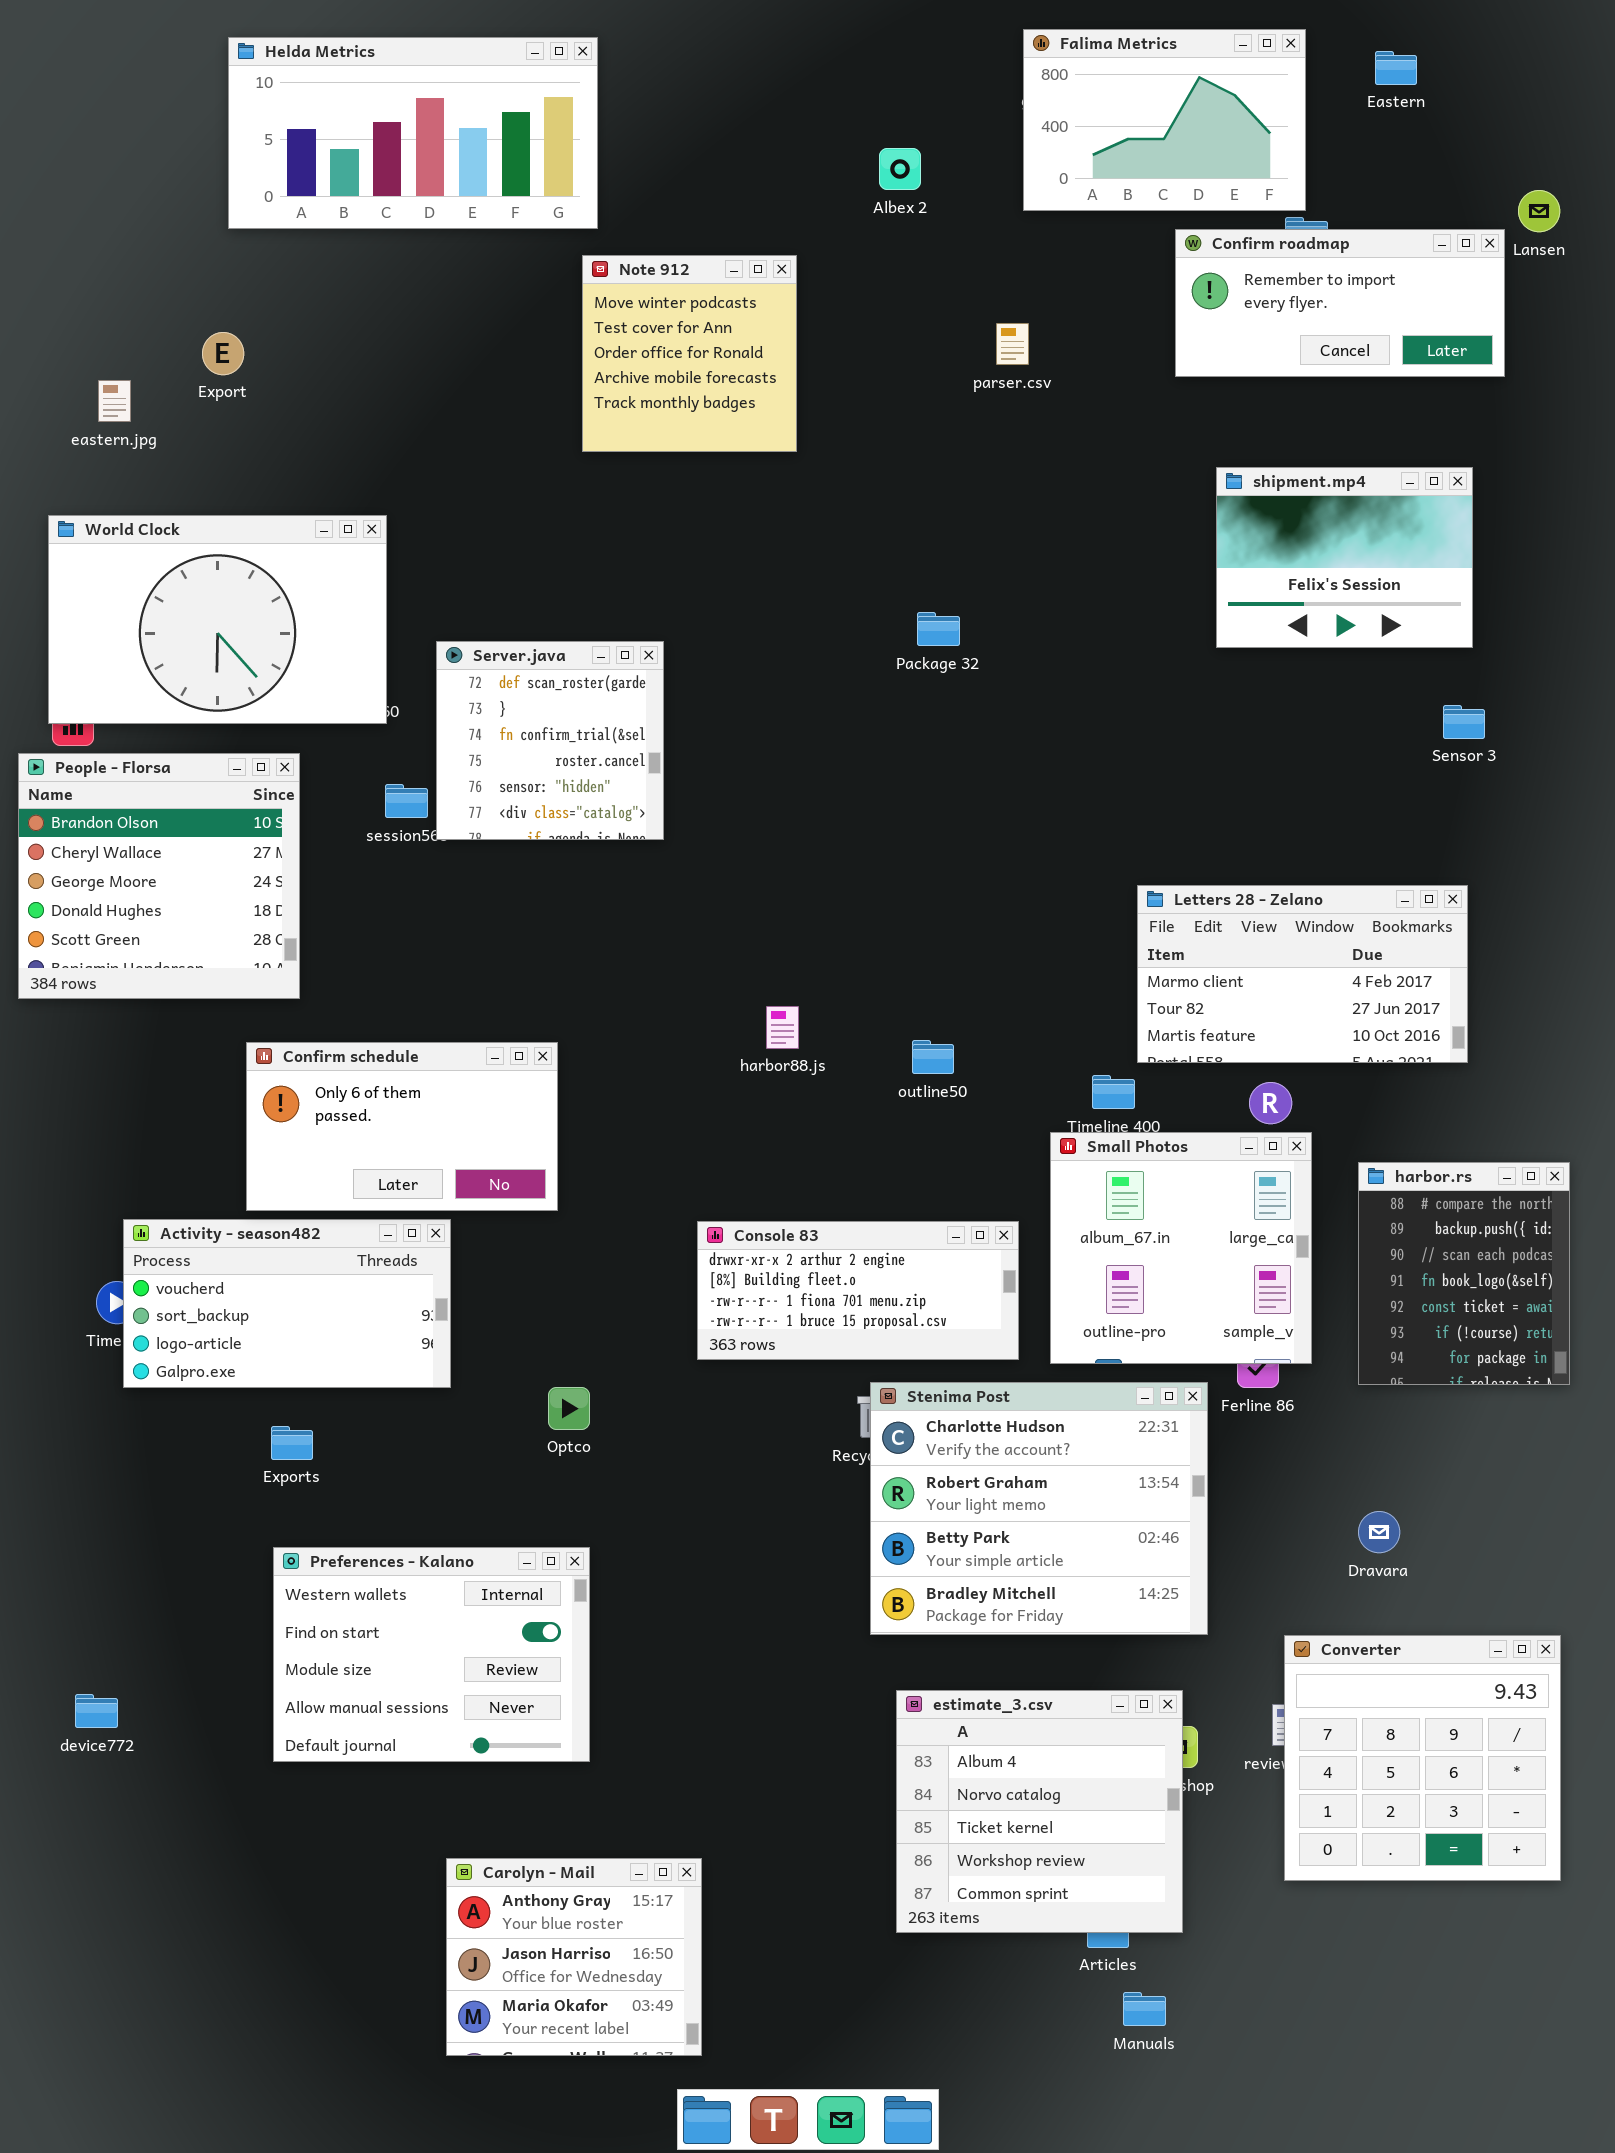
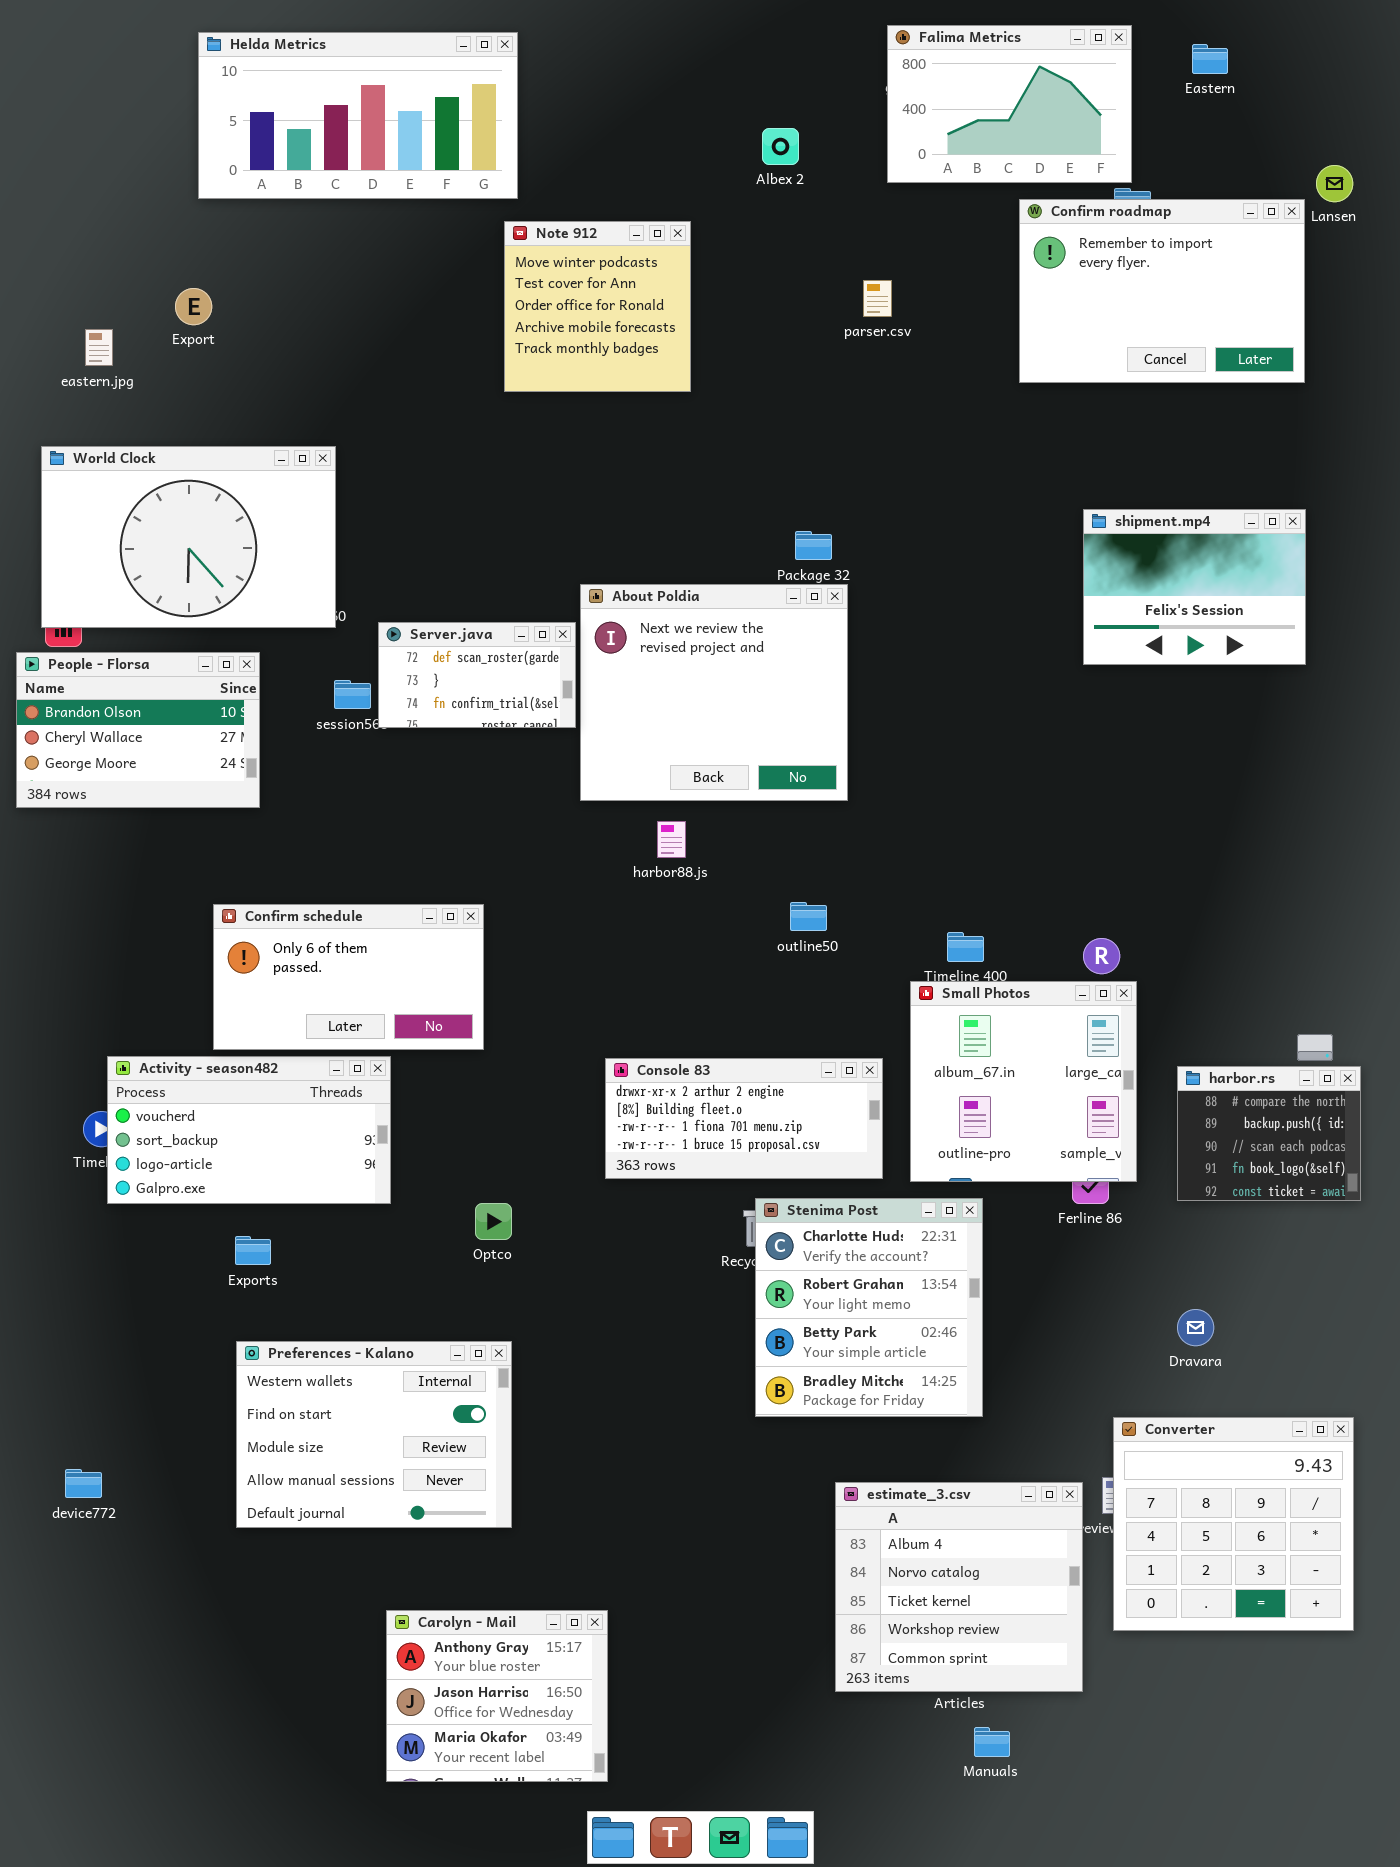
Confirm roadmap: [1175,229,1505,377] -> [1019,199,1305,383], resized
shipment.mp4: [1216,467,1473,648] -> [1083,509,1306,665], moved
Server.java: [436,641,664,840] -> [378,622,576,728], resized
About Poldia: none -> [580,584,848,801], opened
People - Florsa: [18,753,300,999] -> [16,652,260,808], resized
Letters 28 - Zelano: [1137,885,1468,1063] -> none, closed
harbor88.js: [766,1006,799,1049] -> [657,821,686,858], moved
harbor.rs: [1358,1162,1570,1385] -> [1177,1066,1361,1201], resized
Stenima Post: [870,1382,1208,1635] -> [755,1198,983,1417], resized
estimate_3.csv: [896,1690,1183,1933] -> [835,1482,1083,1692], moved

